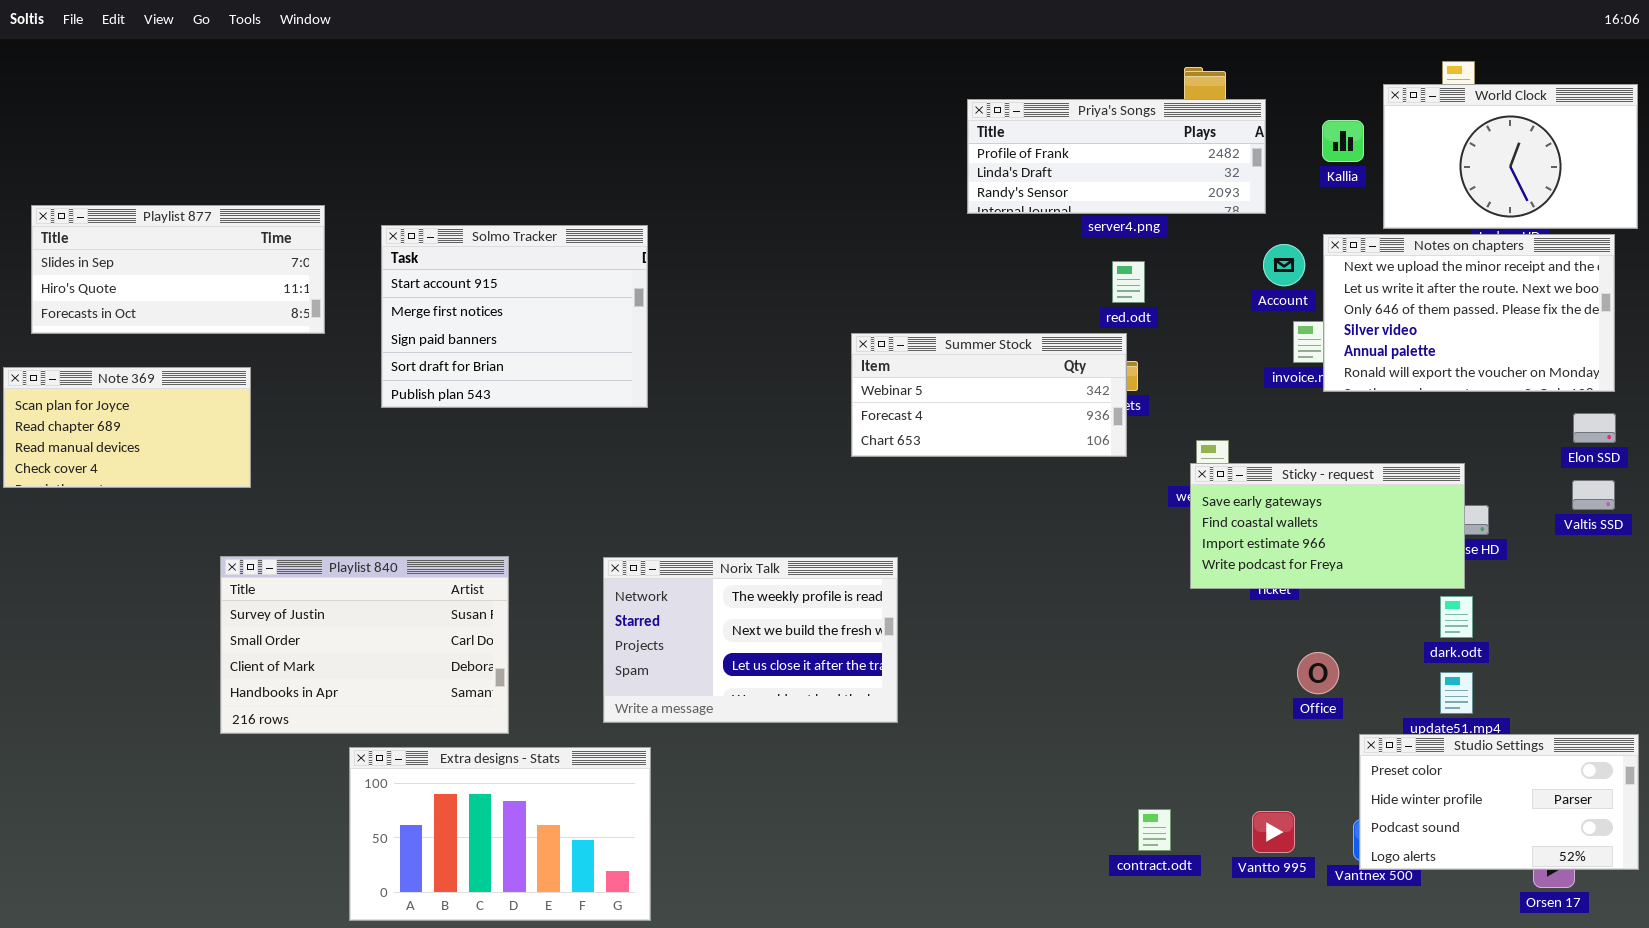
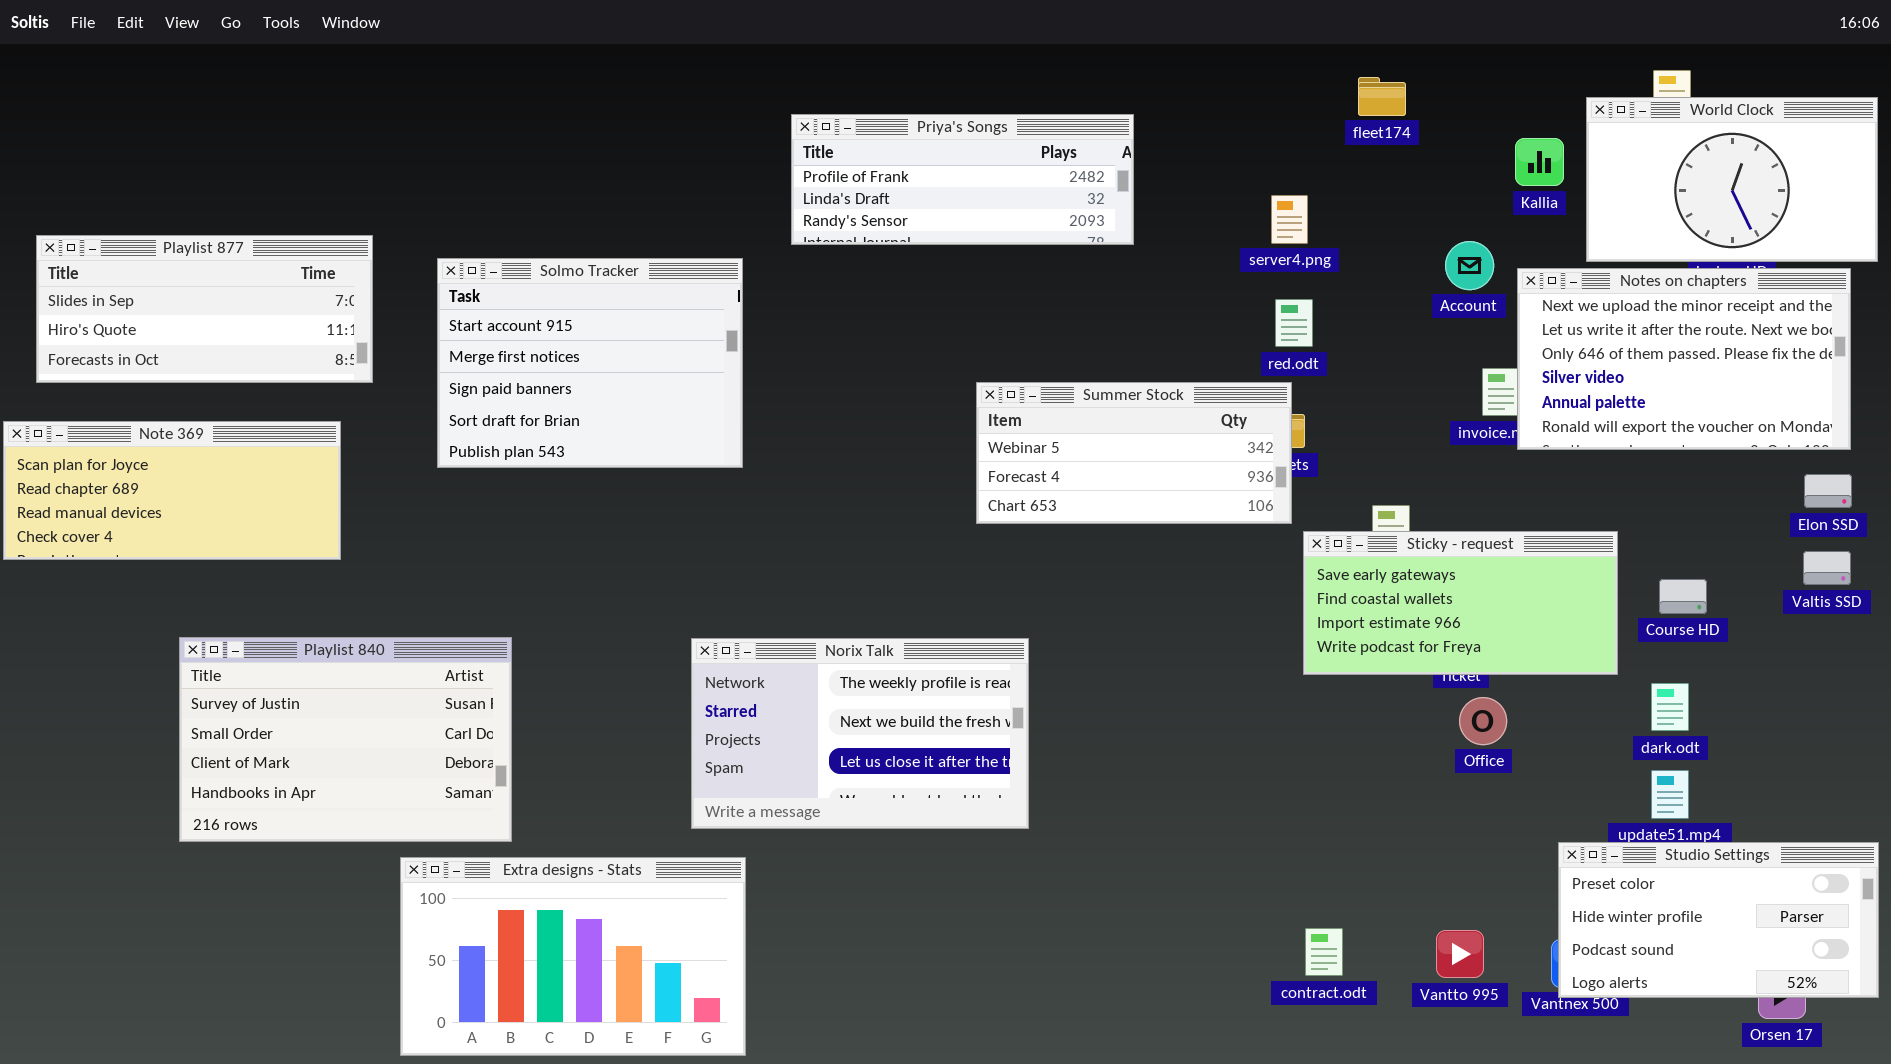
Priya's Songs: [967,99,1266,214] -> [791,114,1134,245], moved
Account: [1263,244,1305,286] -> [1445,241,1494,290], moved
Note 369: [3,367,251,488] -> [3,421,341,560], resized
Sticky - request: [1190,463,1465,589] -> [1303,531,1618,675], moved
Playlist 840: [220,556,509,734] -> [179,637,512,842], moved
Office: [1297,652,1339,694] -> [1459,697,1507,745], moved

